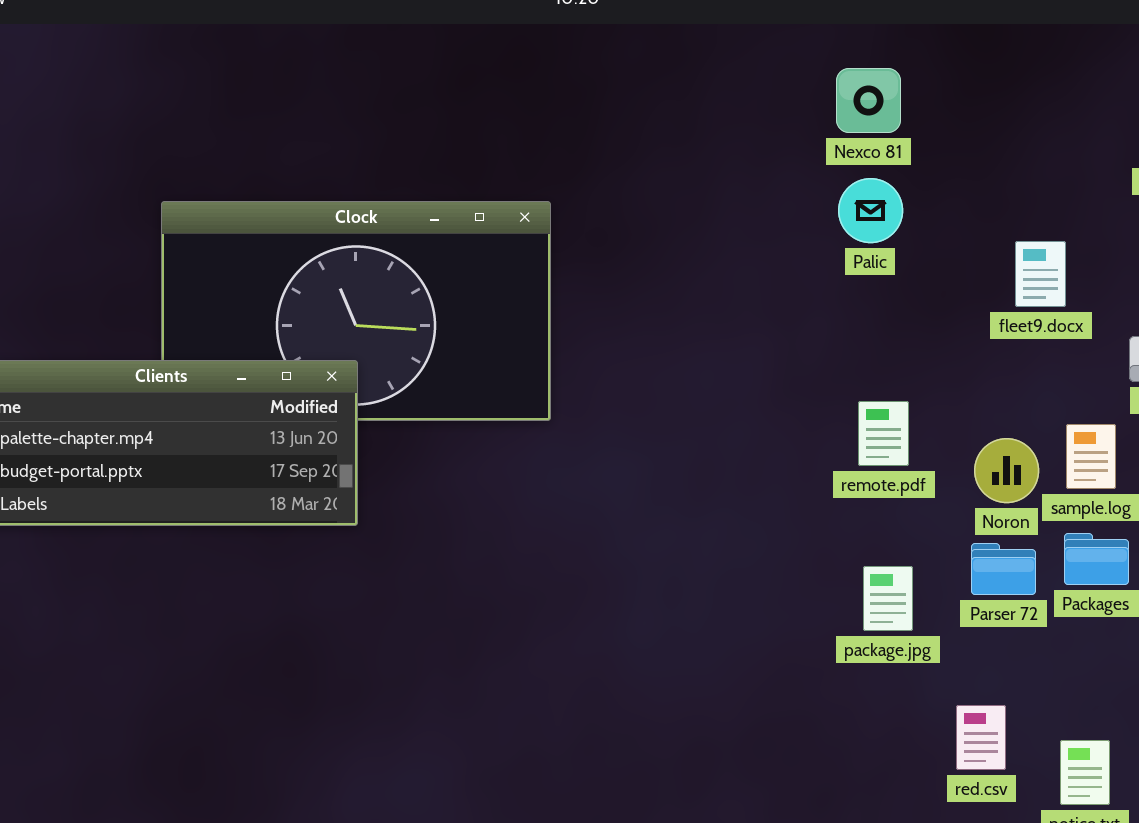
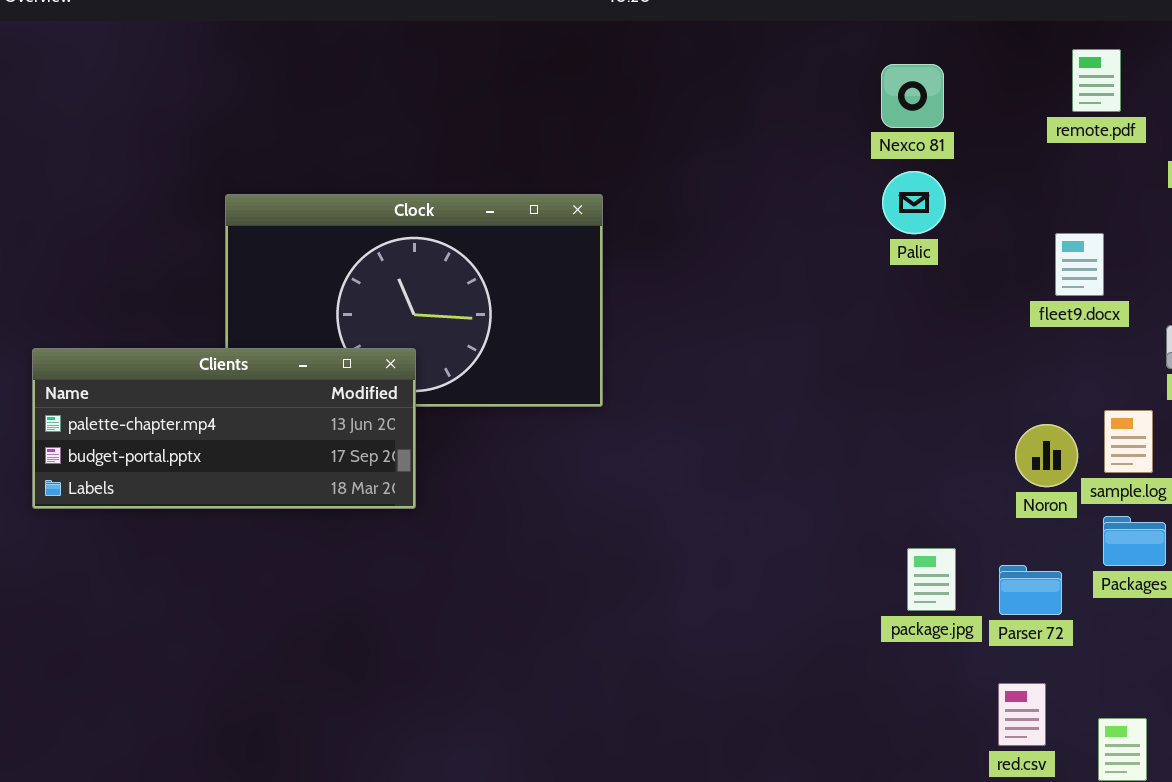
remote.pdf: [858,401,909,466] -> [1072,49,1121,112], moved
Parser 72: [971,543,1036,595] -> [999,565,1062,615], moved

